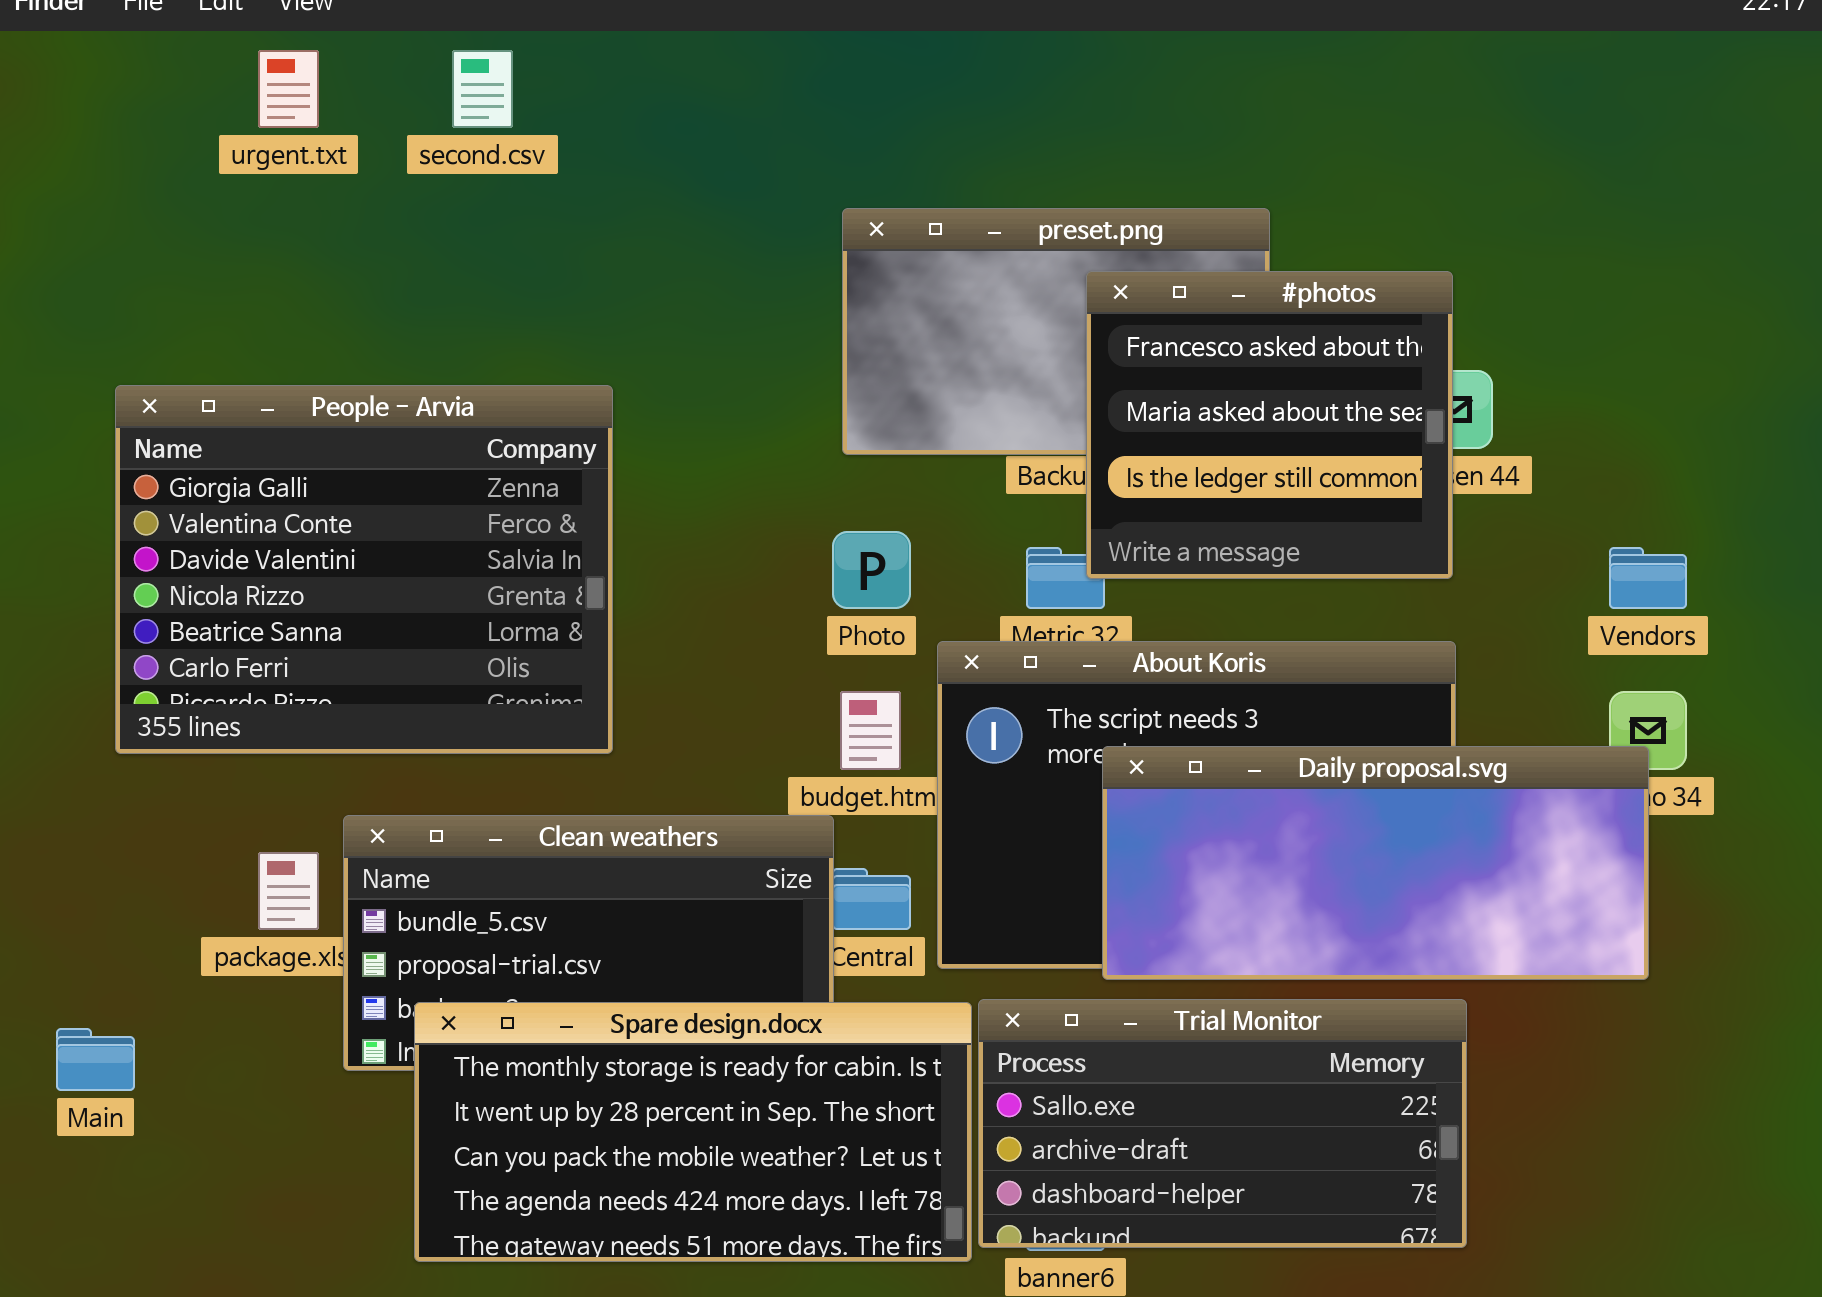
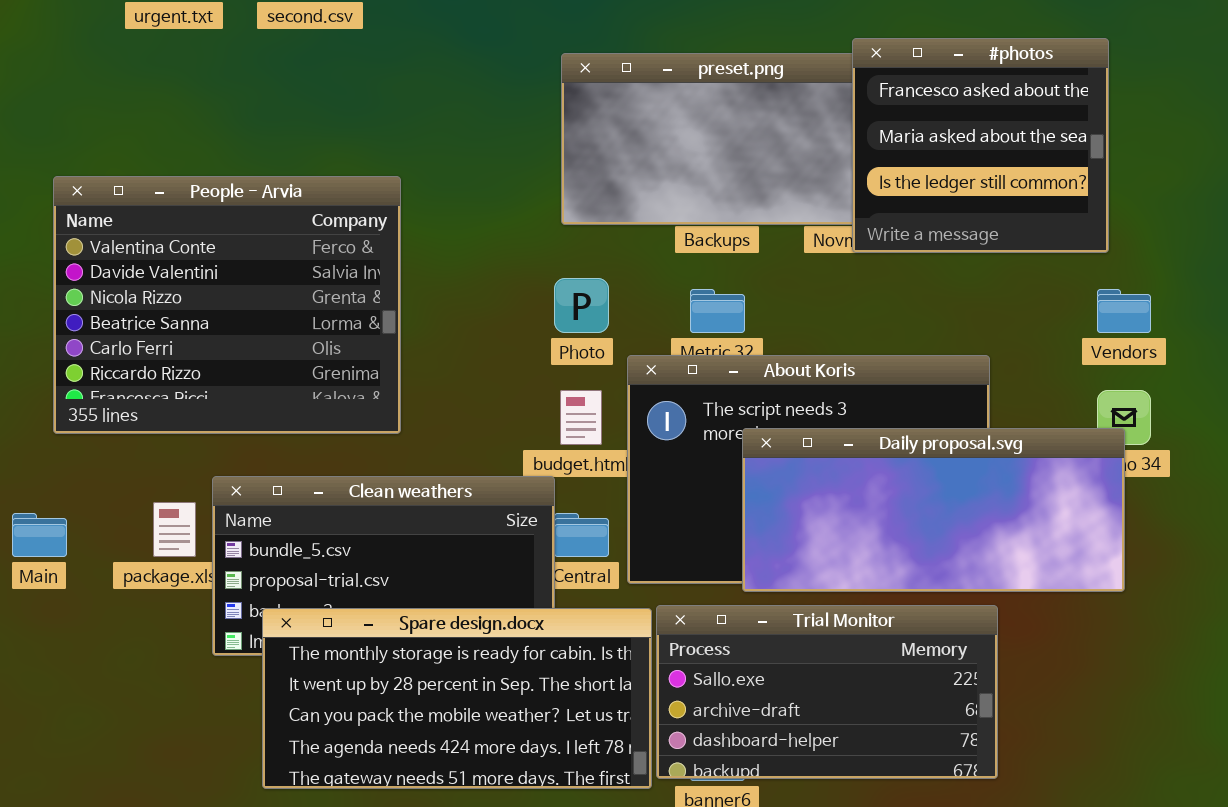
#photos: [1086,271,1453,579] -> [852,38,1109,253], moved
People - Arvia: [115,385,613,754] -> [53,176,401,434], scrolled down 1 row
Main: [56,1028,135,1091] -> [12,513,67,557], moved

